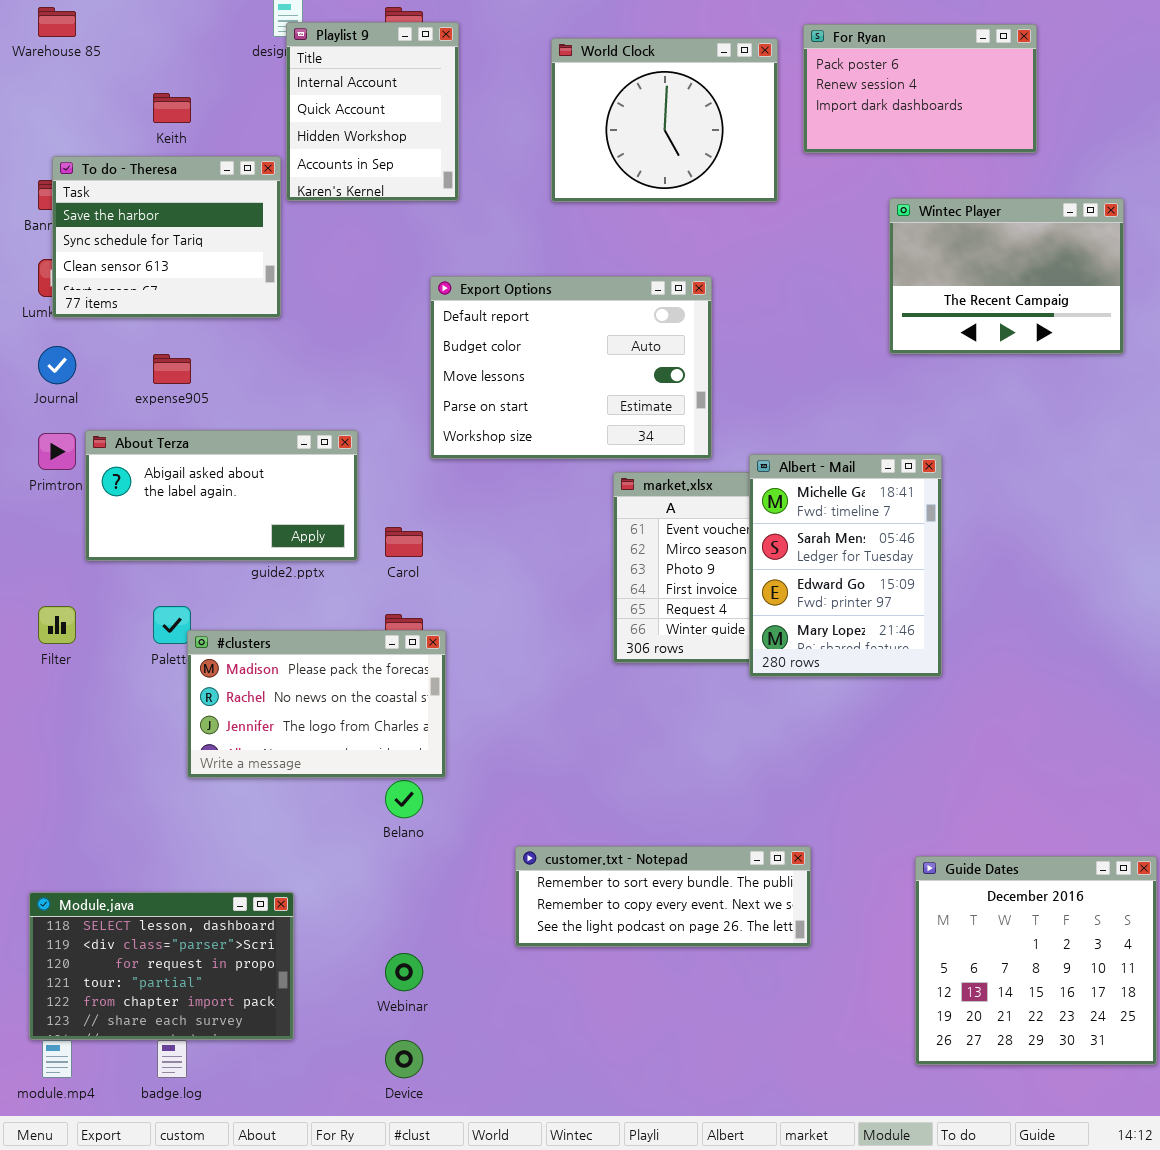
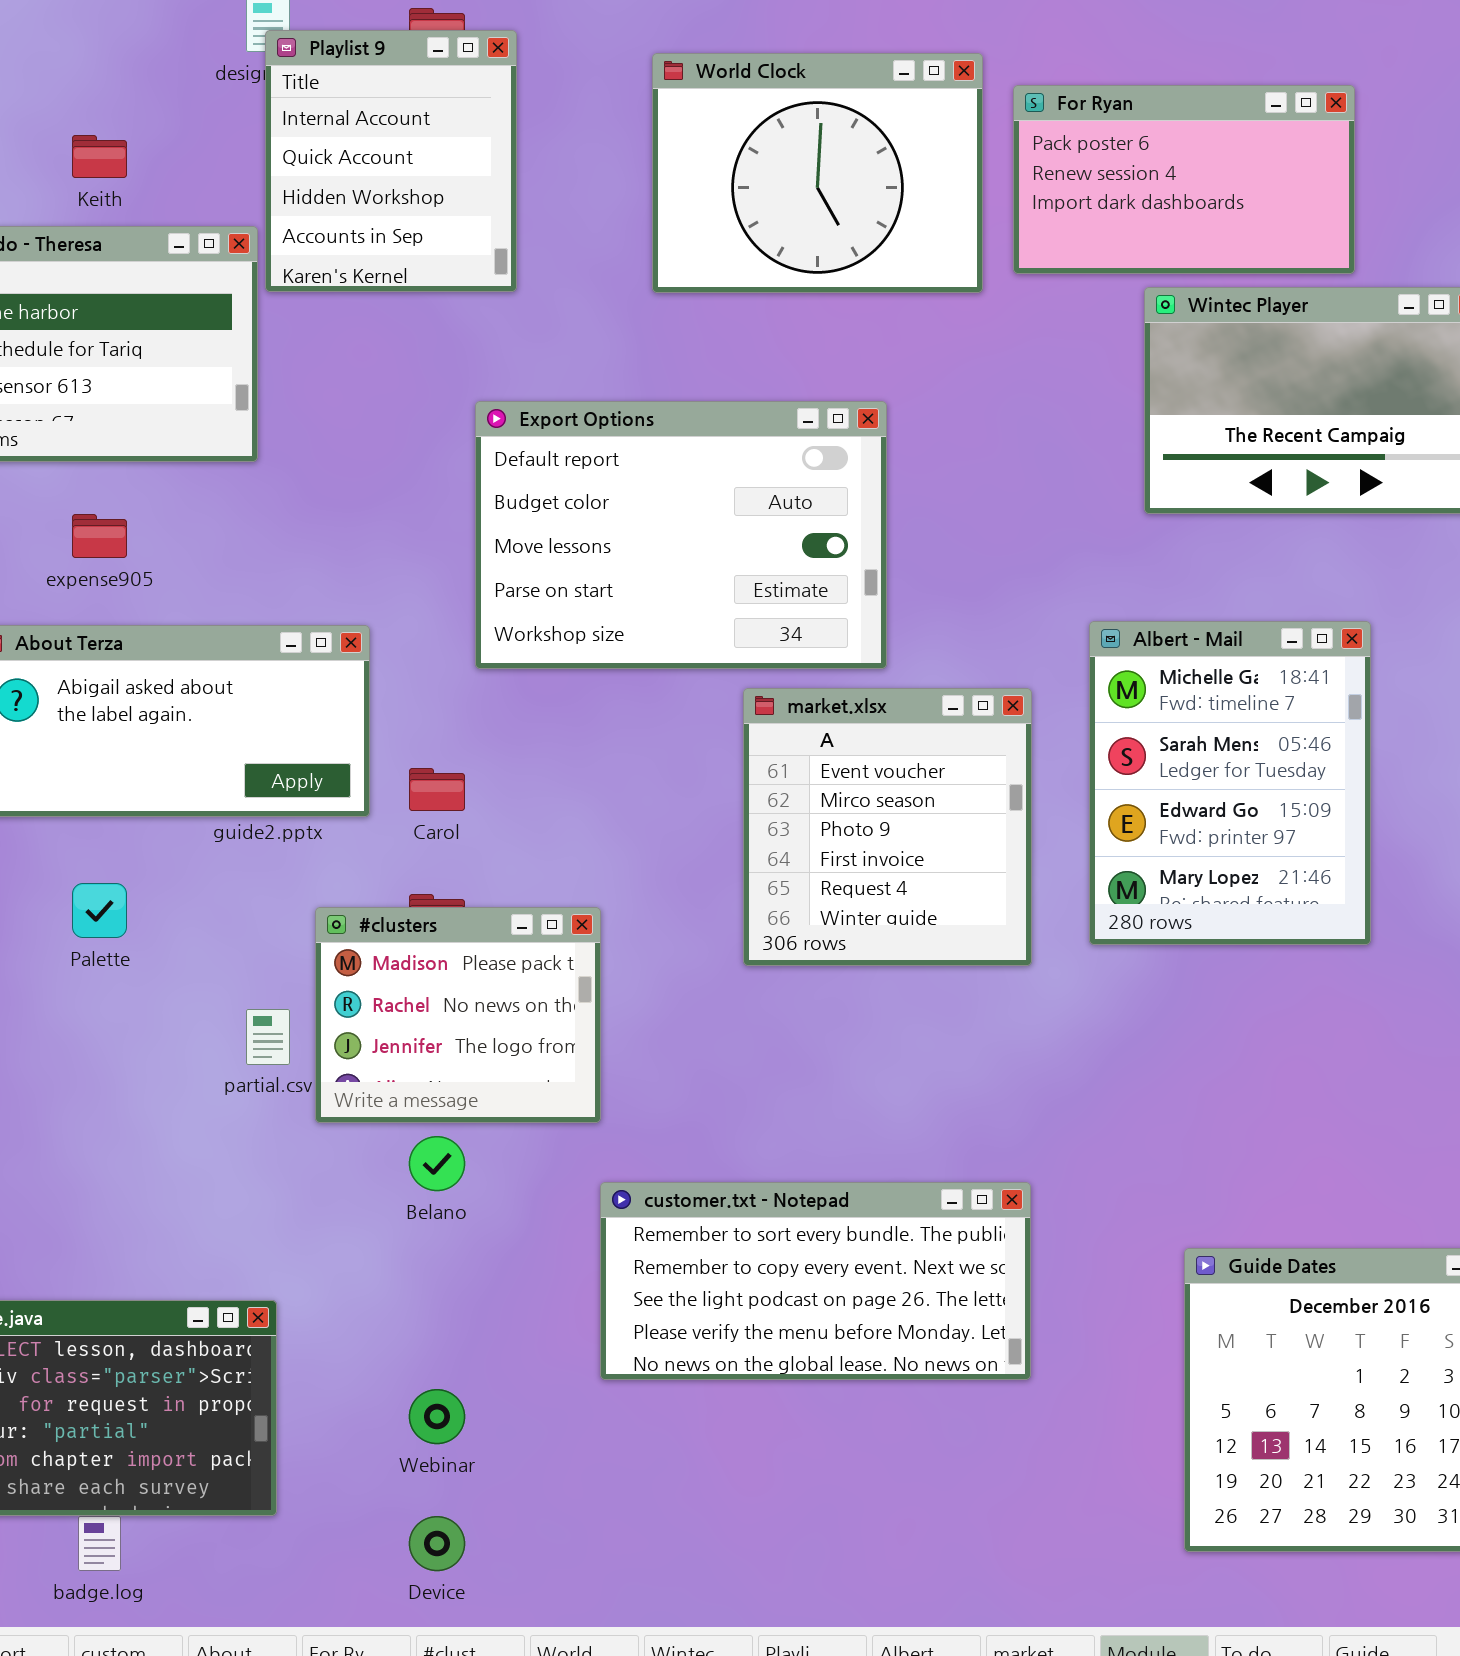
For Ryan: [803,24,1037,153] -> [1013,85,1355,274], moved
Albert - Mail: [749,454,942,677] -> [1089,621,1371,945], moved
#clusters: [187,630,446,778] -> [315,907,601,1123], moved, resized
customer.txt - Notepad: [515,846,811,947] -> [600,1182,1031,1380], resized

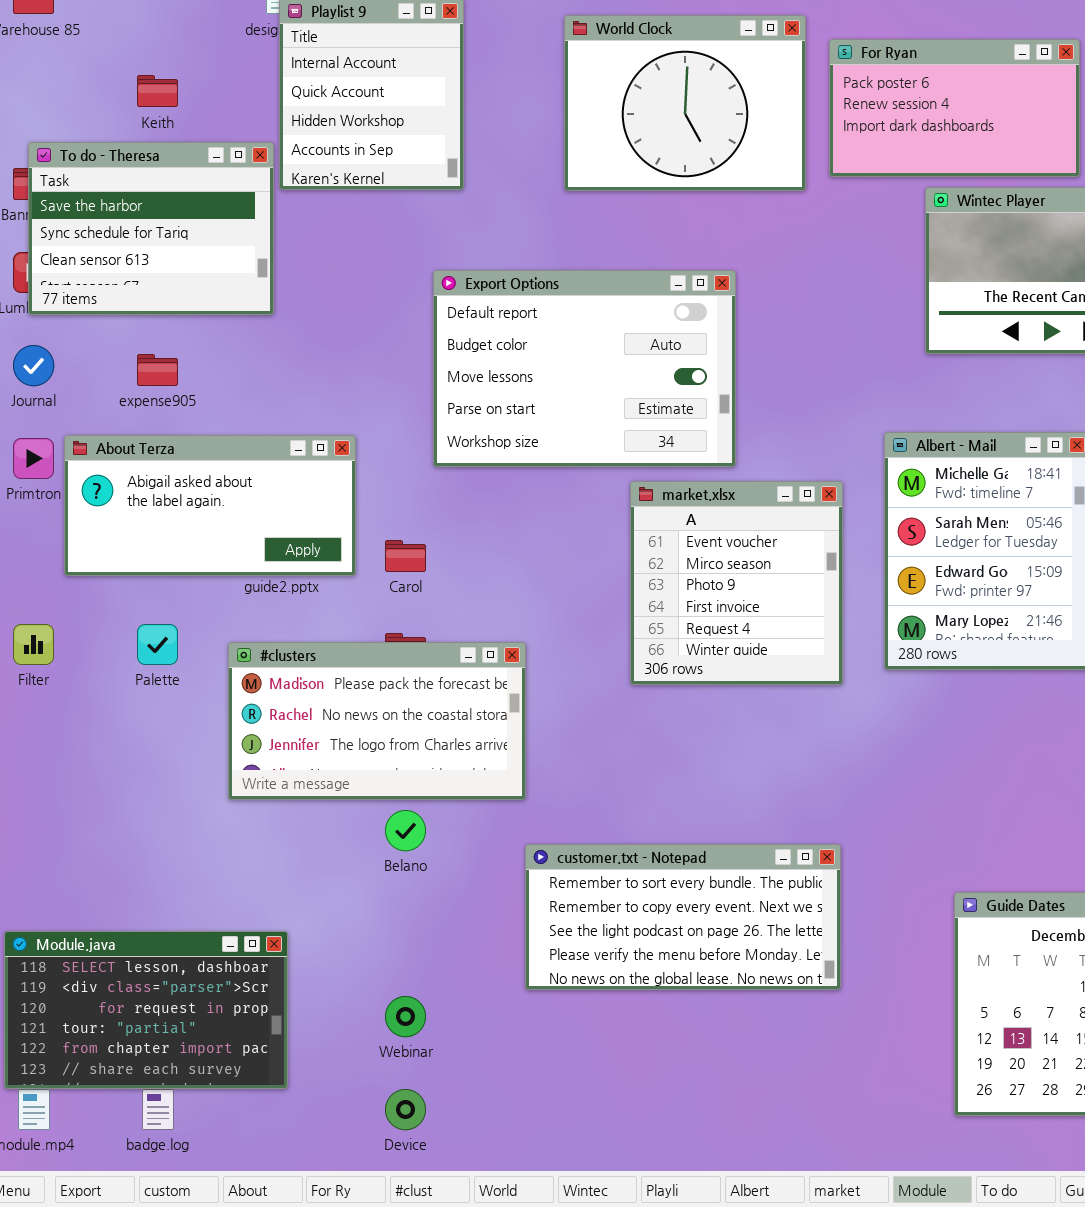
#clusters: [315,907,601,1123] -> [228,642,526,800], resized

